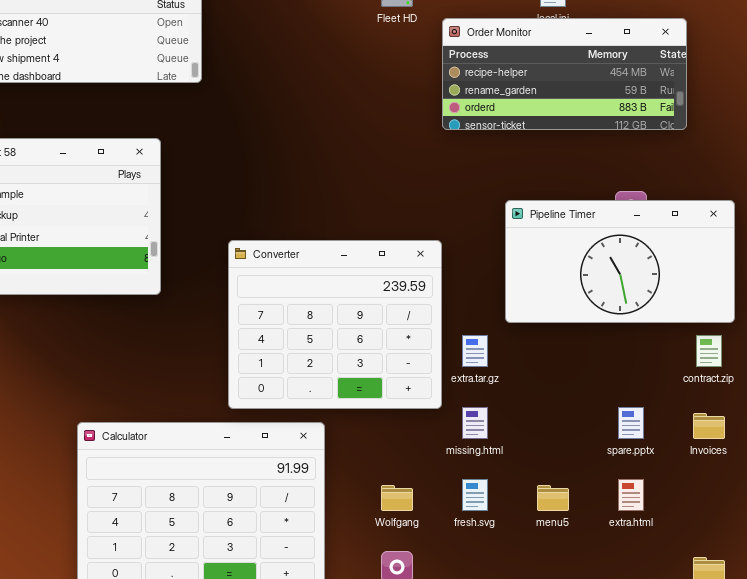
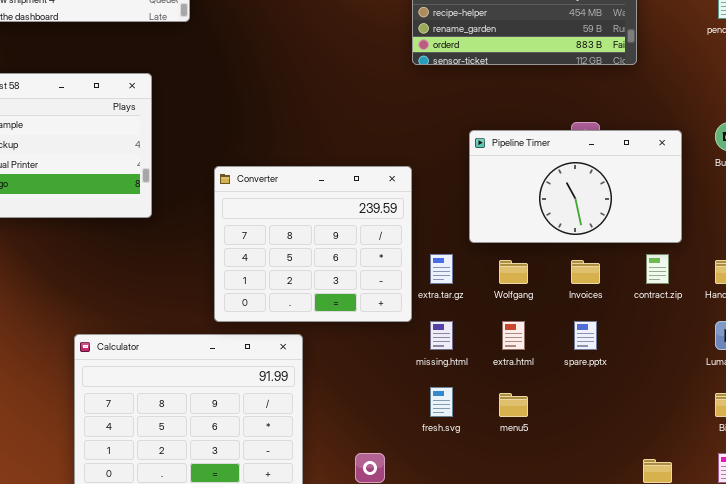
Invoices: [693,413,725,439] -> [571,260,600,284], moved
extra.html: [618,479,644,511] -> [502,321,525,350], moved
Wolfgang: [381,485,413,511] -> [499,260,528,284], moved

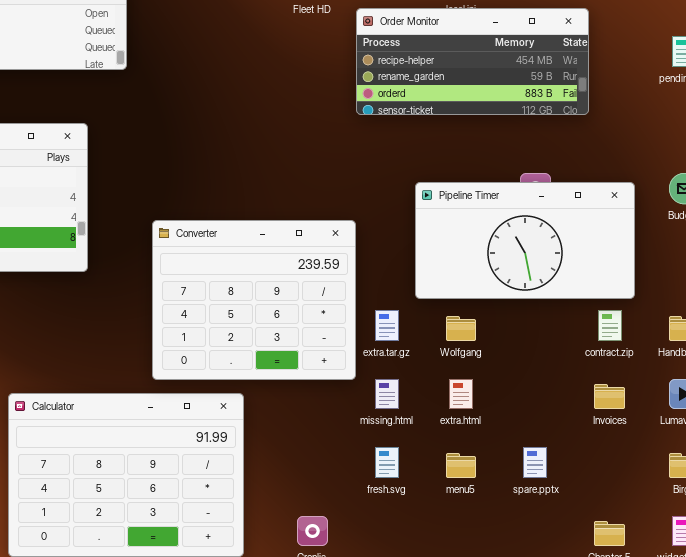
Invoices: [571,260,600,284] -> [594,384,625,409], moved
spare.pptx: [574,321,597,350] -> [523,447,547,478], moved

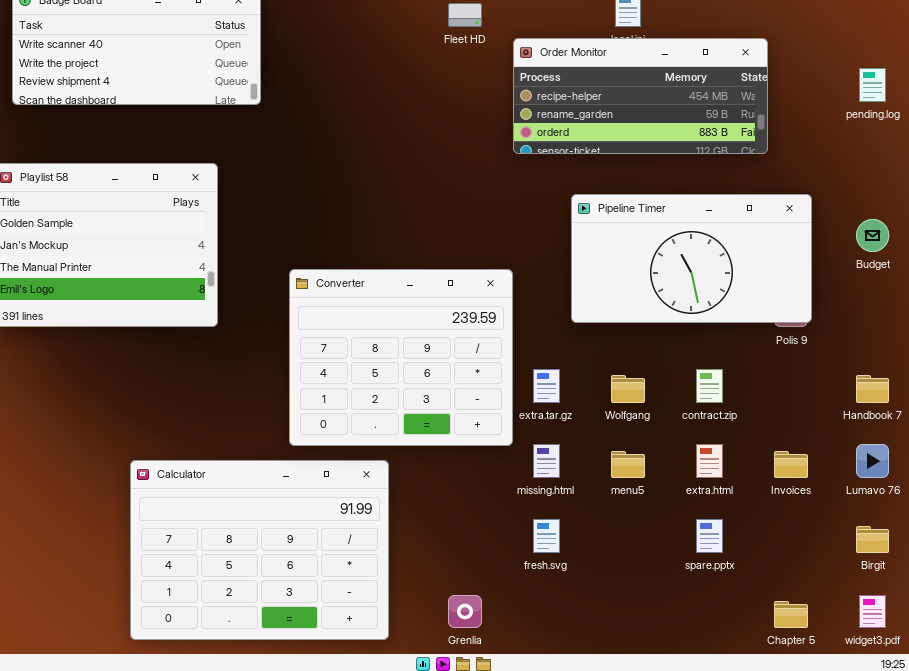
Pipeline Timer: [415,182,635,299] -> [571,194,812,323], moved
contract.zip: [598,310,622,341] -> [696,369,723,403], moved
extra.html: [449,379,473,409] -> [696,444,723,478], moved
menu5: [446,453,476,478] -> [611,451,645,478], moved

